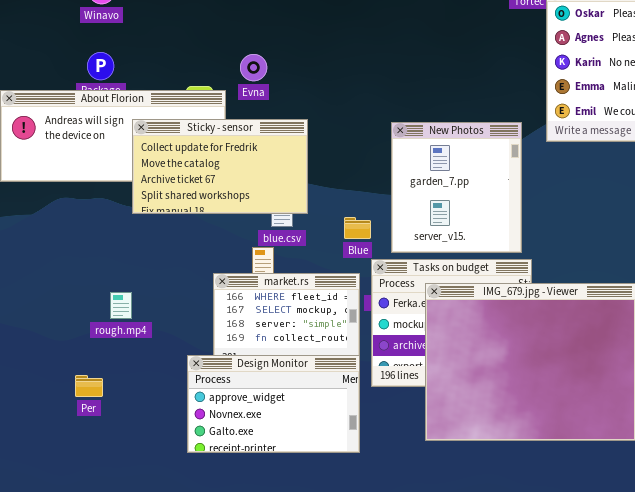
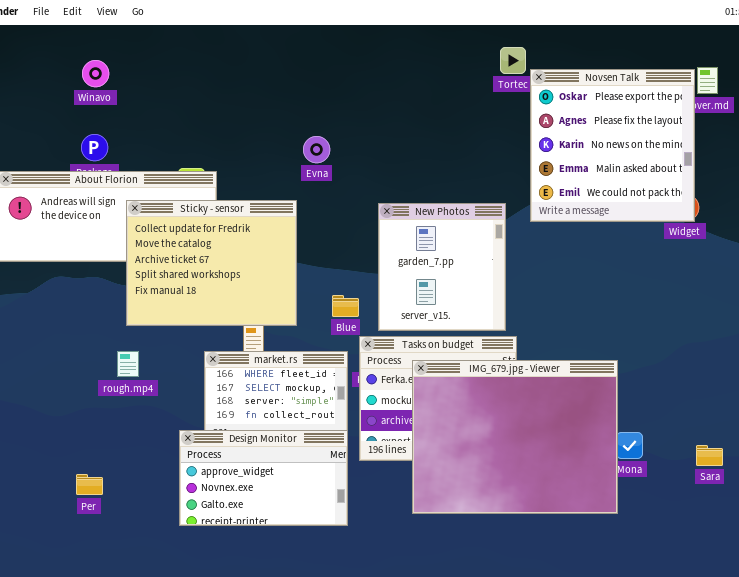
Evna: [240,54,267,81] -> [303,136,330,163], moved
Sticky - sensor: [132,119,308,214] -> [126,200,297,326], resized
rough.mp4: [110,292,132,319] -> [117,351,139,377], moved
Per: [75,375,103,397] -> [76,474,103,495], moved

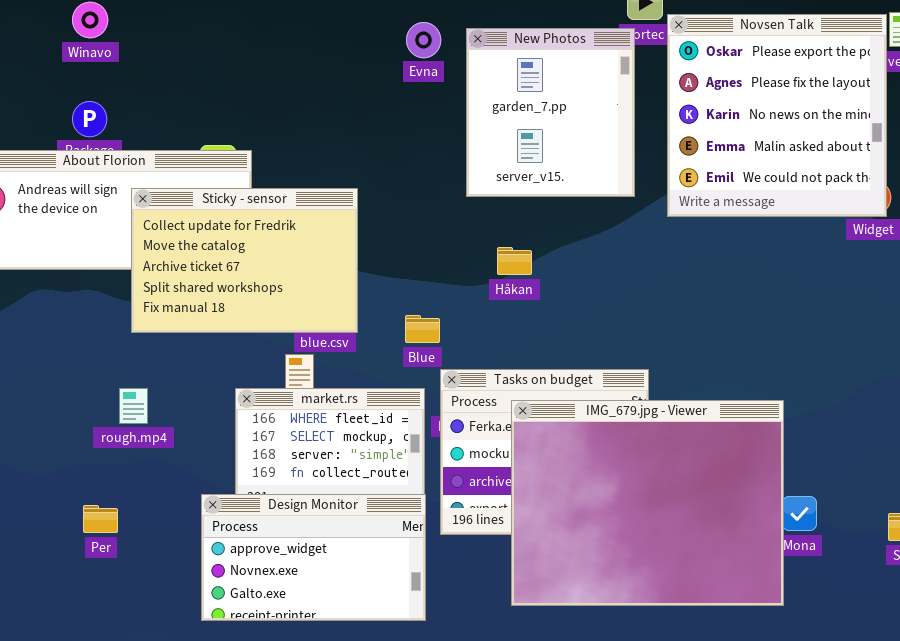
Evna: [303,136,330,163] -> [406,22,441,58], moved
Sticky - sensor: [126,200,297,326] -> [131,188,358,333], resized
New Photos: [378,203,506,331] -> [466,28,635,197], moved
Per: [76,474,103,495] -> [83,505,118,533], moved

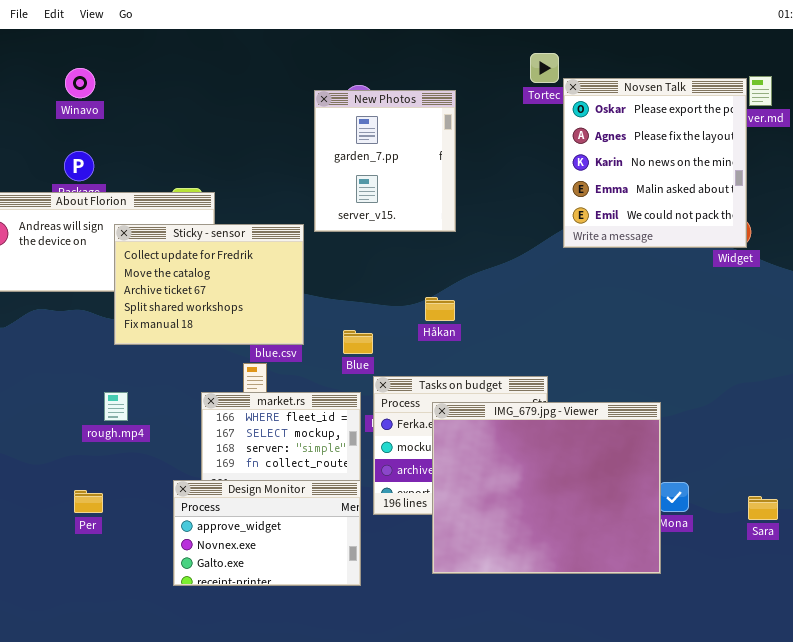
New Photos: [466,28,635,197] -> [314,90,456,232], moved
Håkan: [497,247,532,275] -> [425,297,455,321], moved

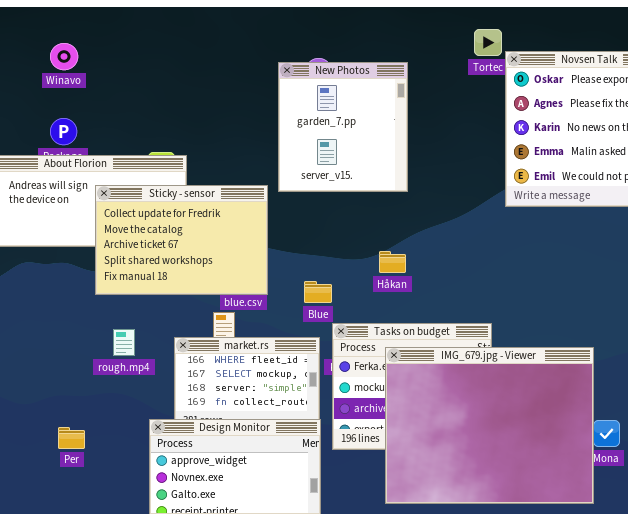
rough.mp4: [104,392,128,421] -> [113,329,135,356], moved

